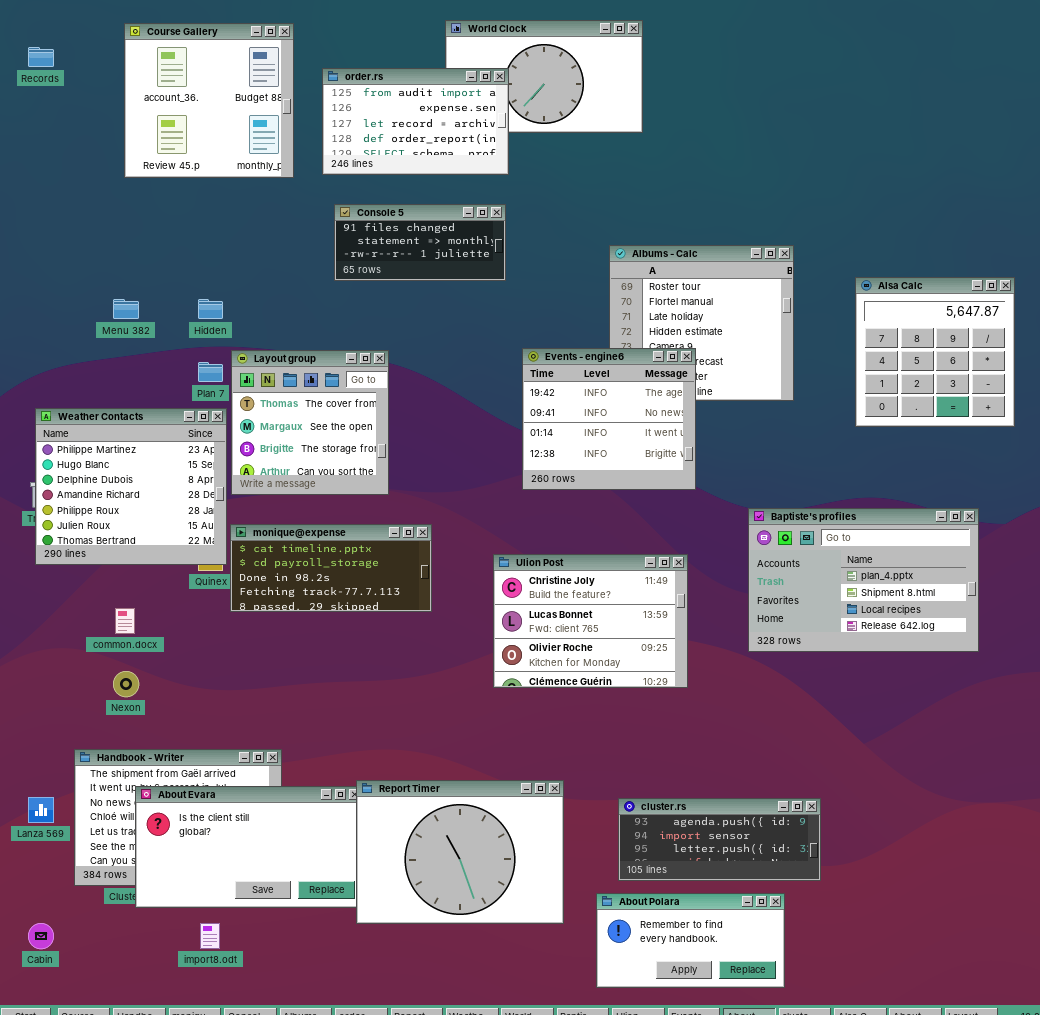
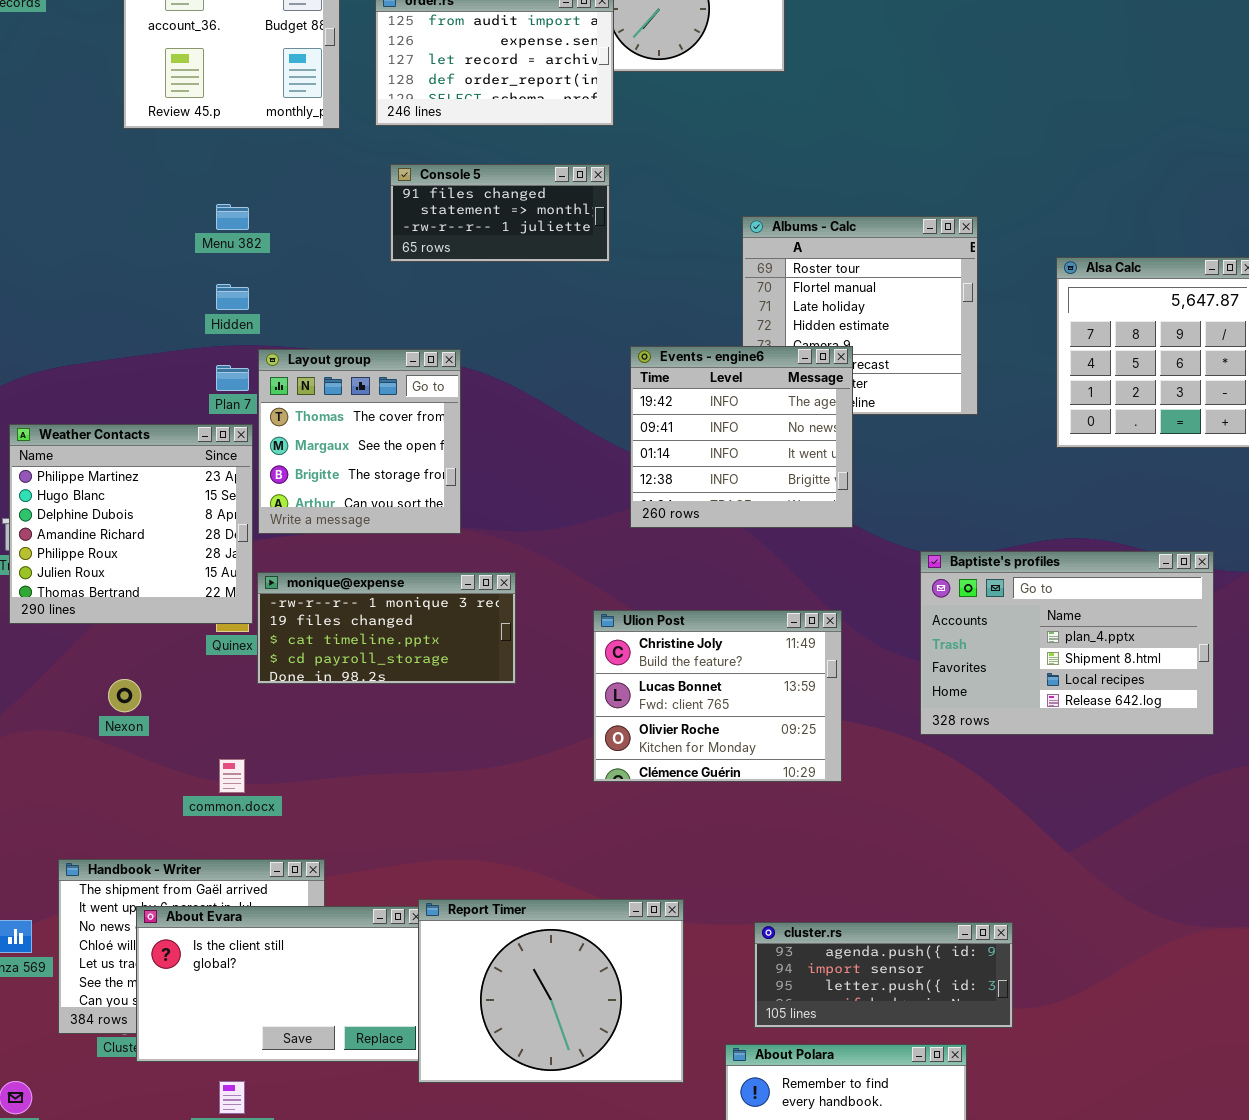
Menu 382: [113,299,139,319] -> [216,204,249,230], moved
monique@expense: [230,524,432,612] -> [257,572,516,684], scrolled up 2 rows
common.docx: [115,608,135,634] -> [219,759,245,793], moved
Nexon: [113,671,139,697] -> [108,679,141,712], moved

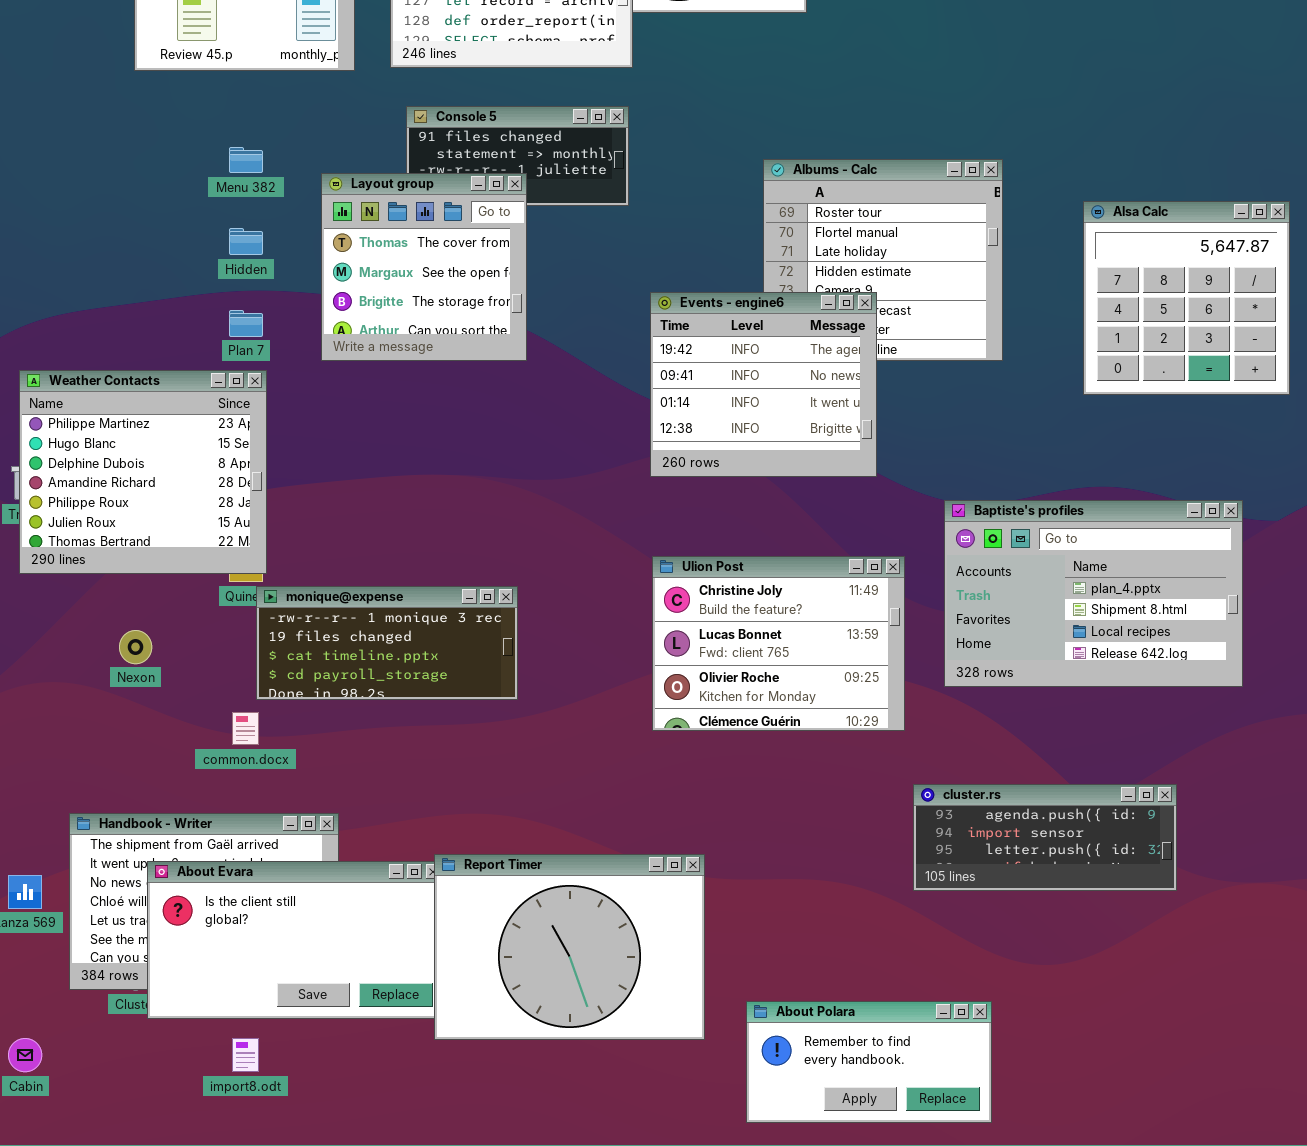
Layout group: [258,349,461,534] -> [321,173,527,361], moved
monique@expense: [257,572,516,684] -> [256,586,518,700], moved
Ulion Post: [593,610,842,782] -> [652,556,905,731], moved
cluster.rs: [754,922,1013,1028] -> [913,784,1177,891], moved

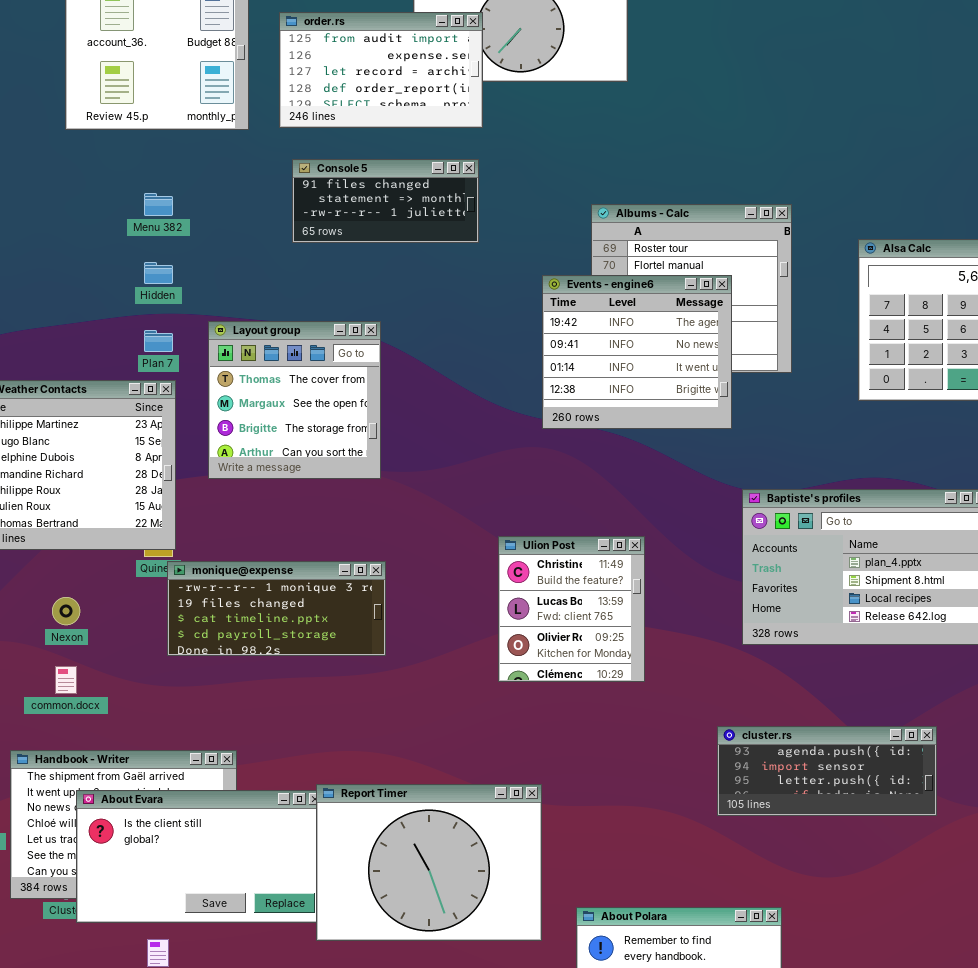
Layout group: [321,173,527,361] -> [208,321,381,479], moved
Events - engine6: [650,292,877,477] -> [542,275,732,429], moved
Ulion Post: [652,556,905,731] -> [498,536,645,682], resized
common.docx: [232,712,259,745] -> [55,666,77,694], moved

